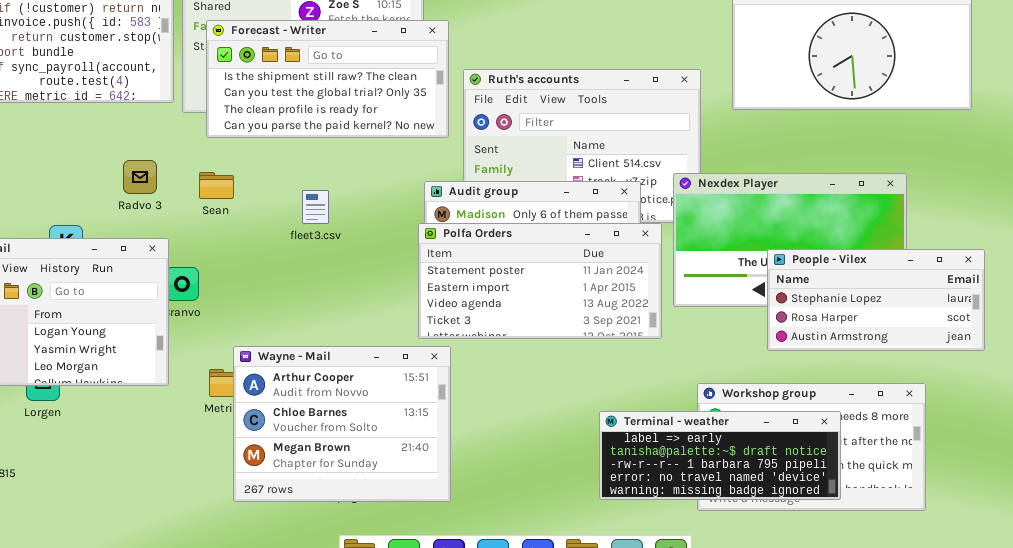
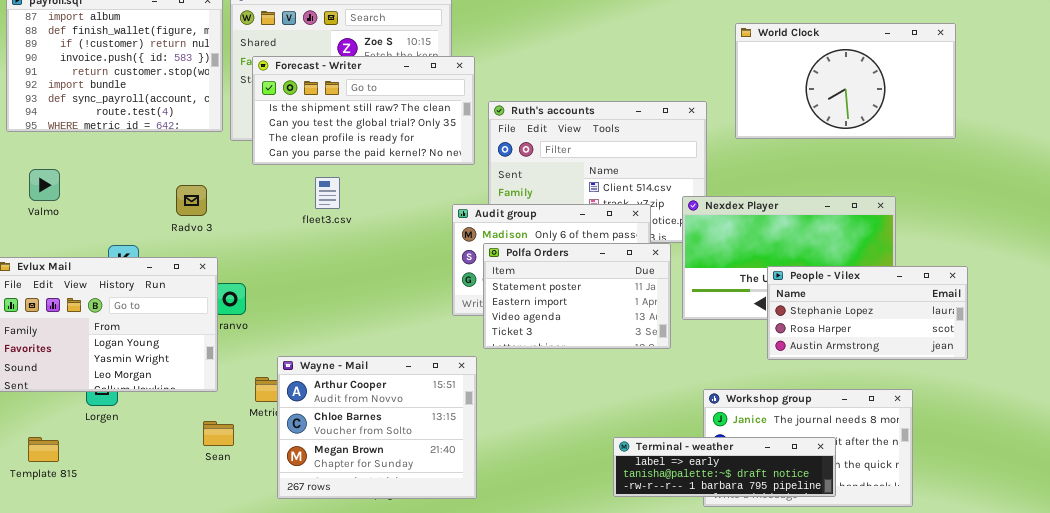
Sean: [199,172,234,199] -> [203,421,234,446], moved
fleet3.csv: [302,190,329,224] -> [315,177,340,209], moved
Polfa Orders: [418,223,662,339] -> [483,243,671,349], resized
Terminal - weather: [599,411,841,500] -> [613,437,836,497], resized

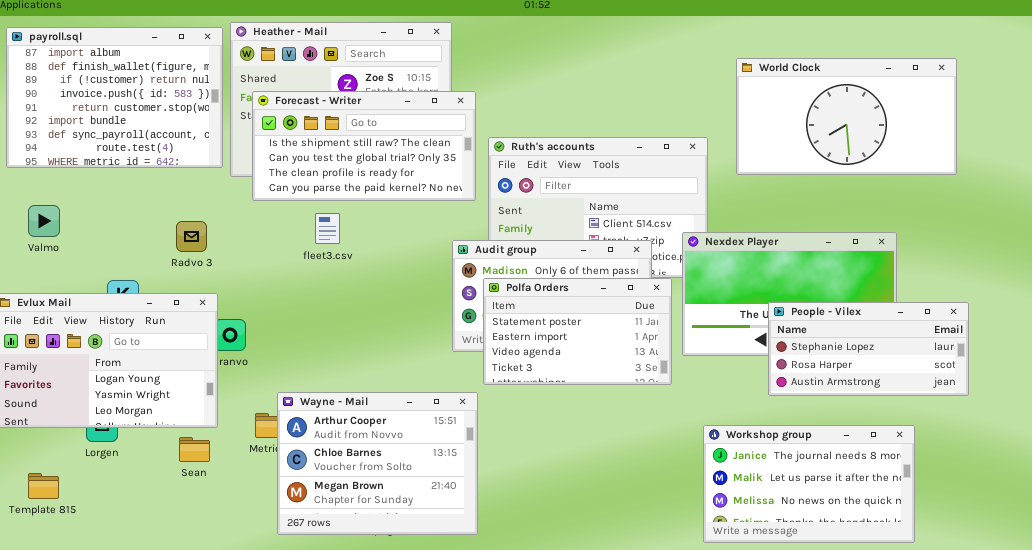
Sean: [203,421,234,446] -> [179,437,210,462], moved
Terminal - weather: [613,437,836,497] -> none, closed

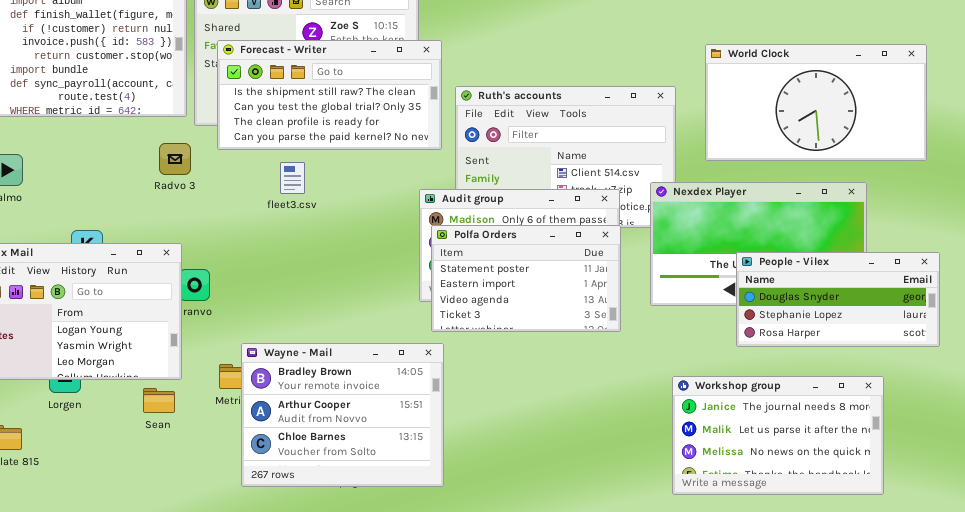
World Clock: [736,58,957,175] -> [705,44,927,161], moved
Radvo 3: [176,221,207,252] -> [159,143,191,175], moved
Polfa Orders: [483,278,672,385] -> [431,225,621,332], moved
People - Vilex: [768,302,969,396] -> [736,252,940,347], scrolled up 1 row
Wayne - Mail: [277,392,478,535] -> [241,343,444,487], scrolled up 1 row

